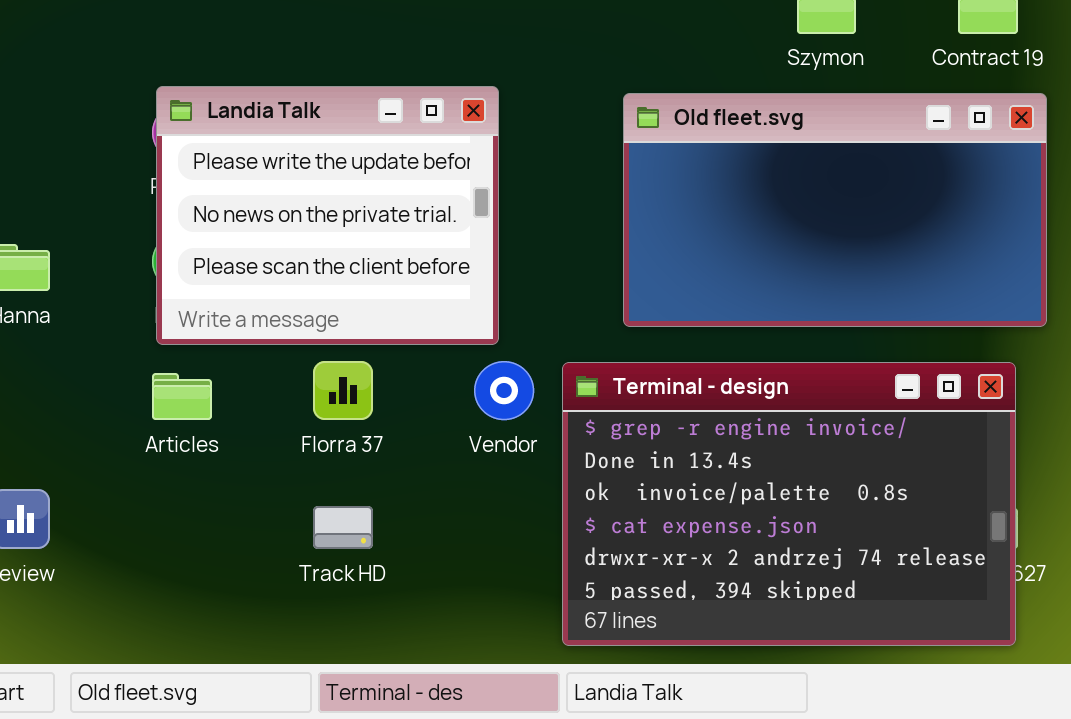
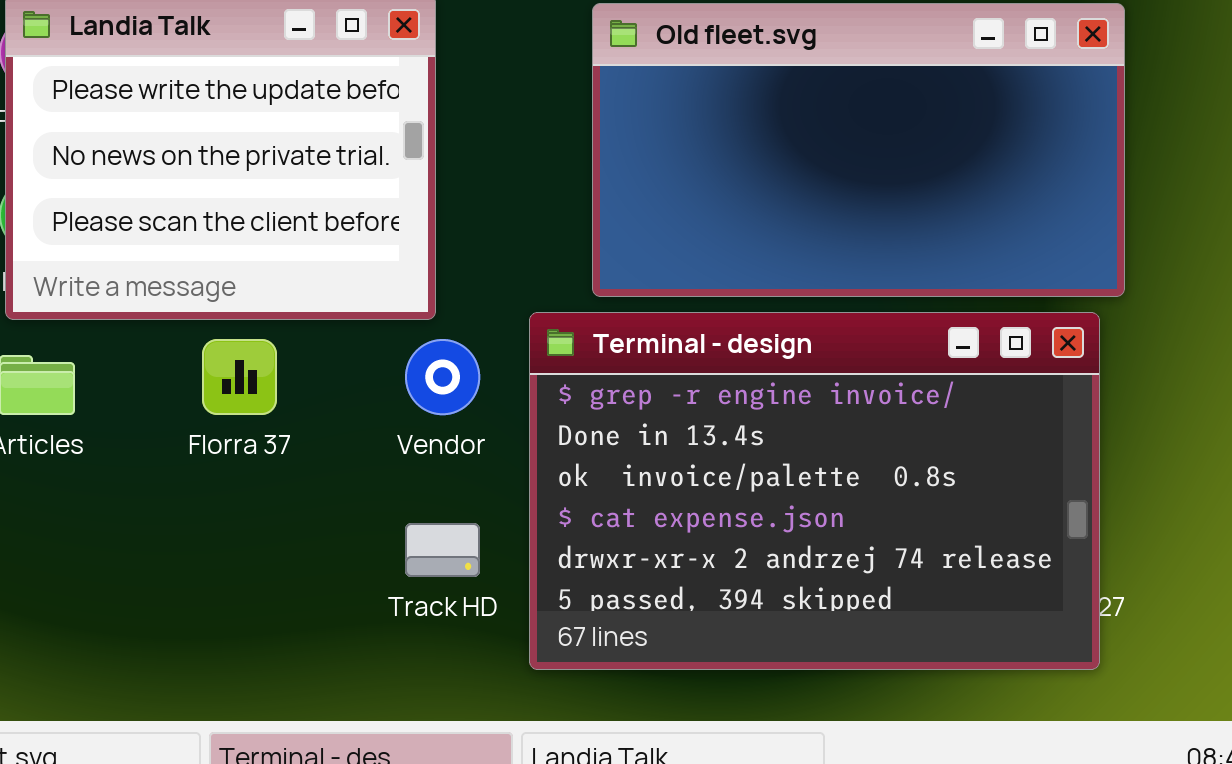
Terminal - design: [562,362,1016,646] -> [529,312,1100,670], moved
Track HD: [313,506,373,549] -> [405,523,480,577], moved

